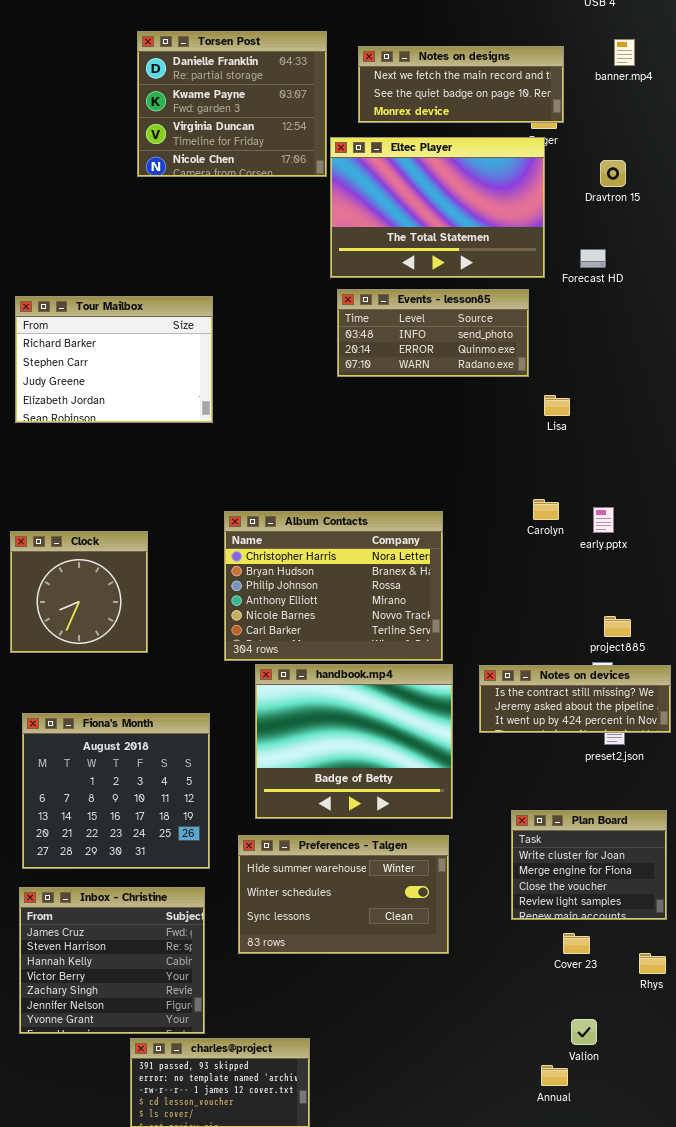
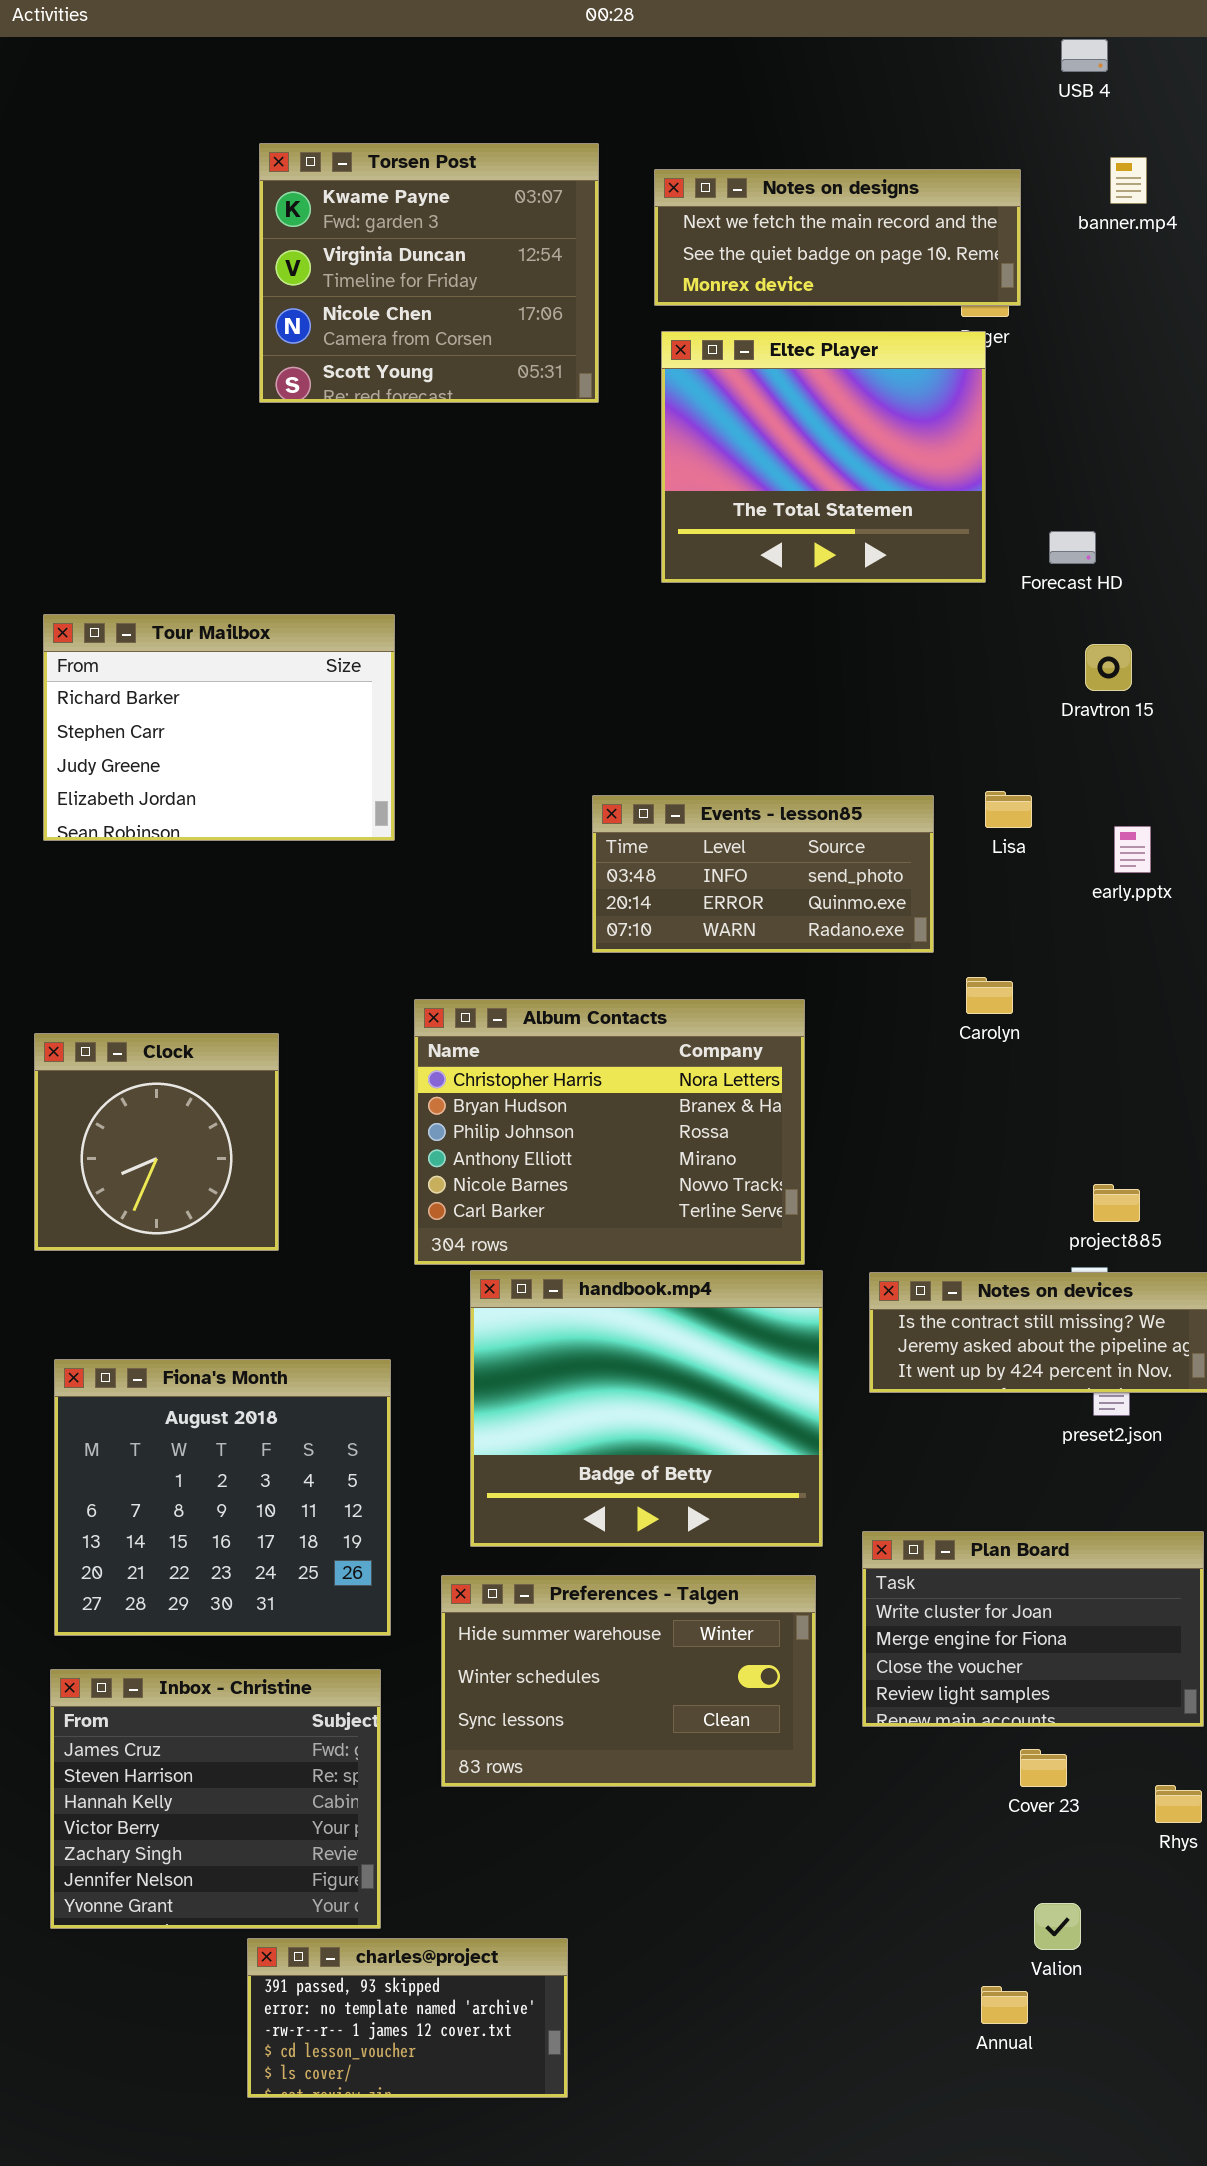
Torsen Post: [137,31,327,177] -> [259,143,599,403], scrolled down 1 row
Eltec Player: [330,137,545,278] -> [661,331,986,583], resized
Dravtron 15: [600,160,626,187] -> [1085,644,1132,691], moved
Events - lesson85: [337,289,529,377] -> [592,795,934,953], moved
early.pptx: [593,507,614,533] -> [1114,826,1151,873], moved
Plan Board: [511,810,667,920] -> [862,1531,1204,1727], resized

